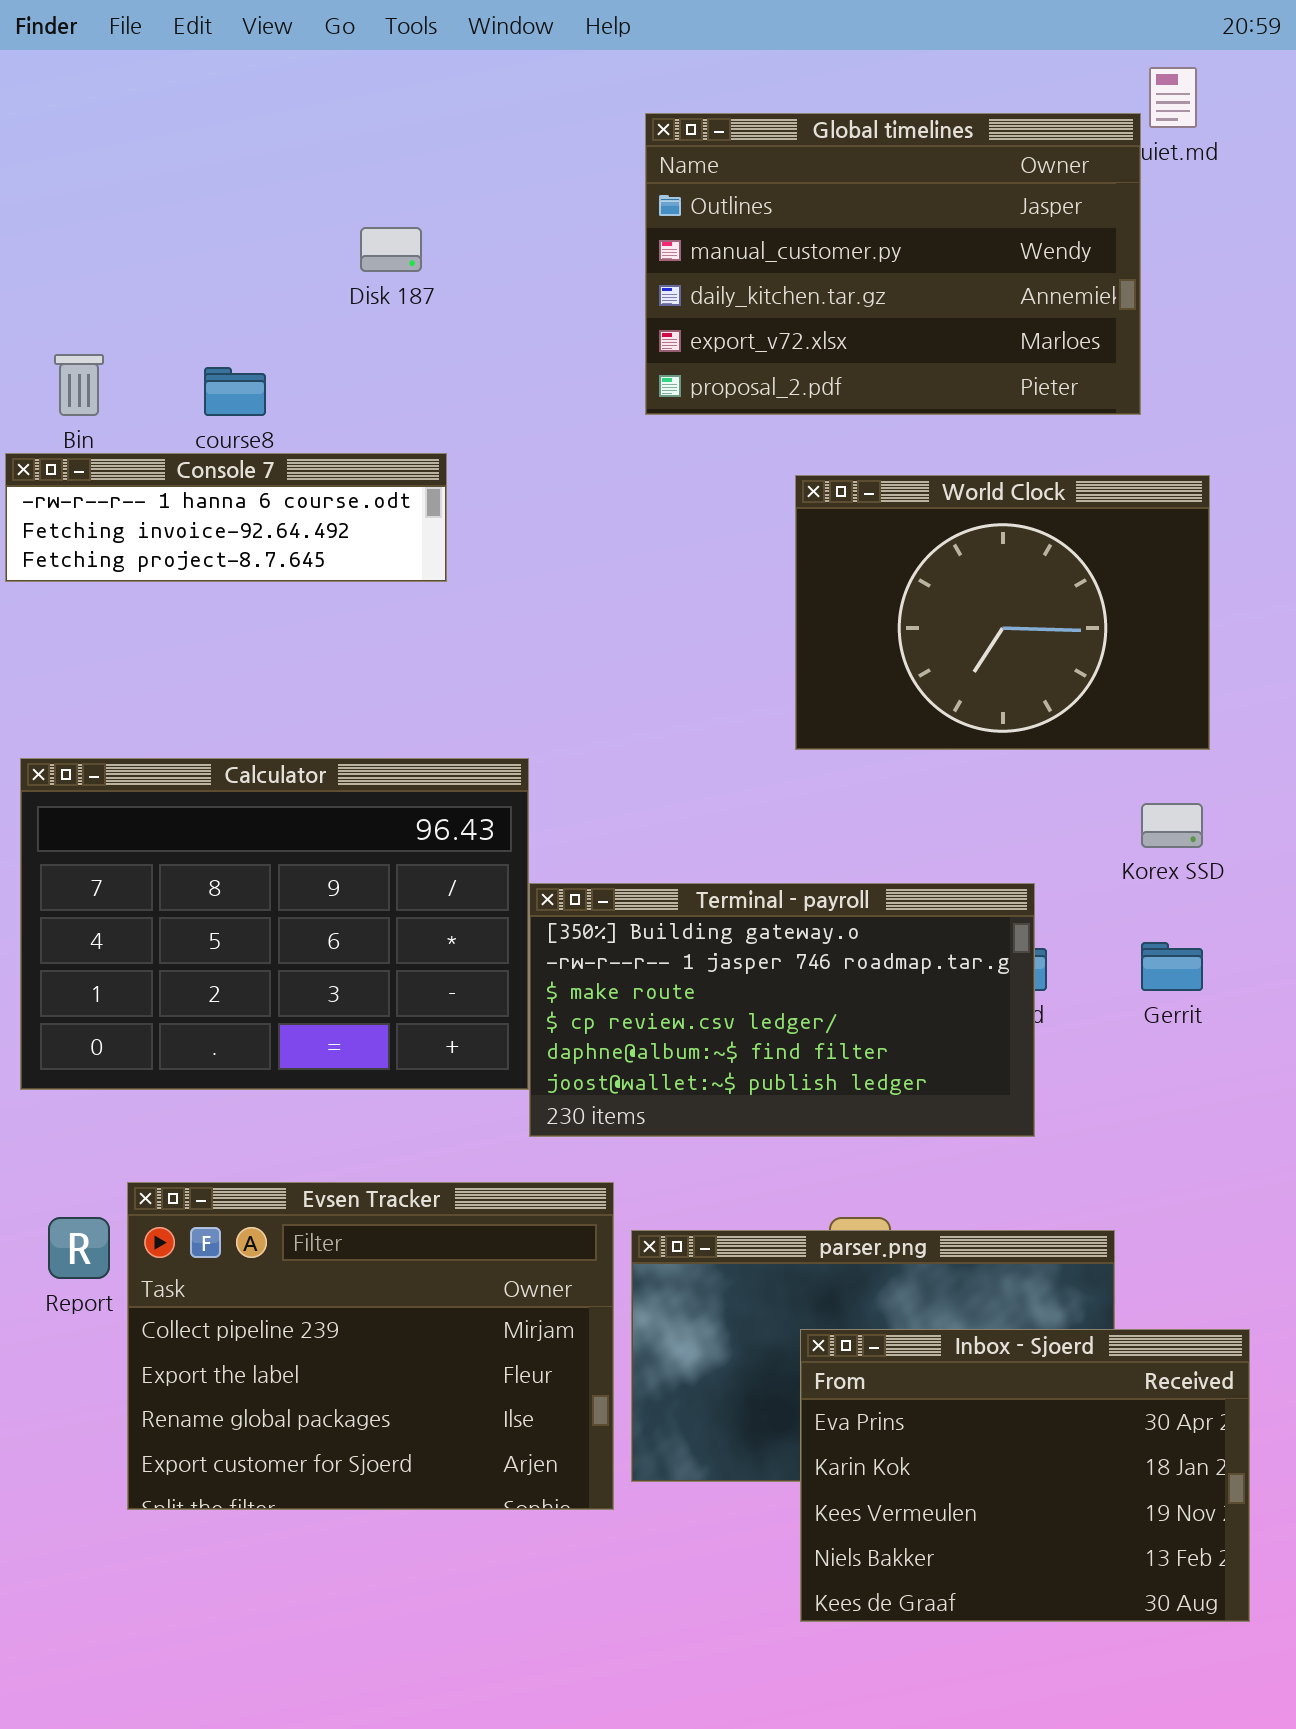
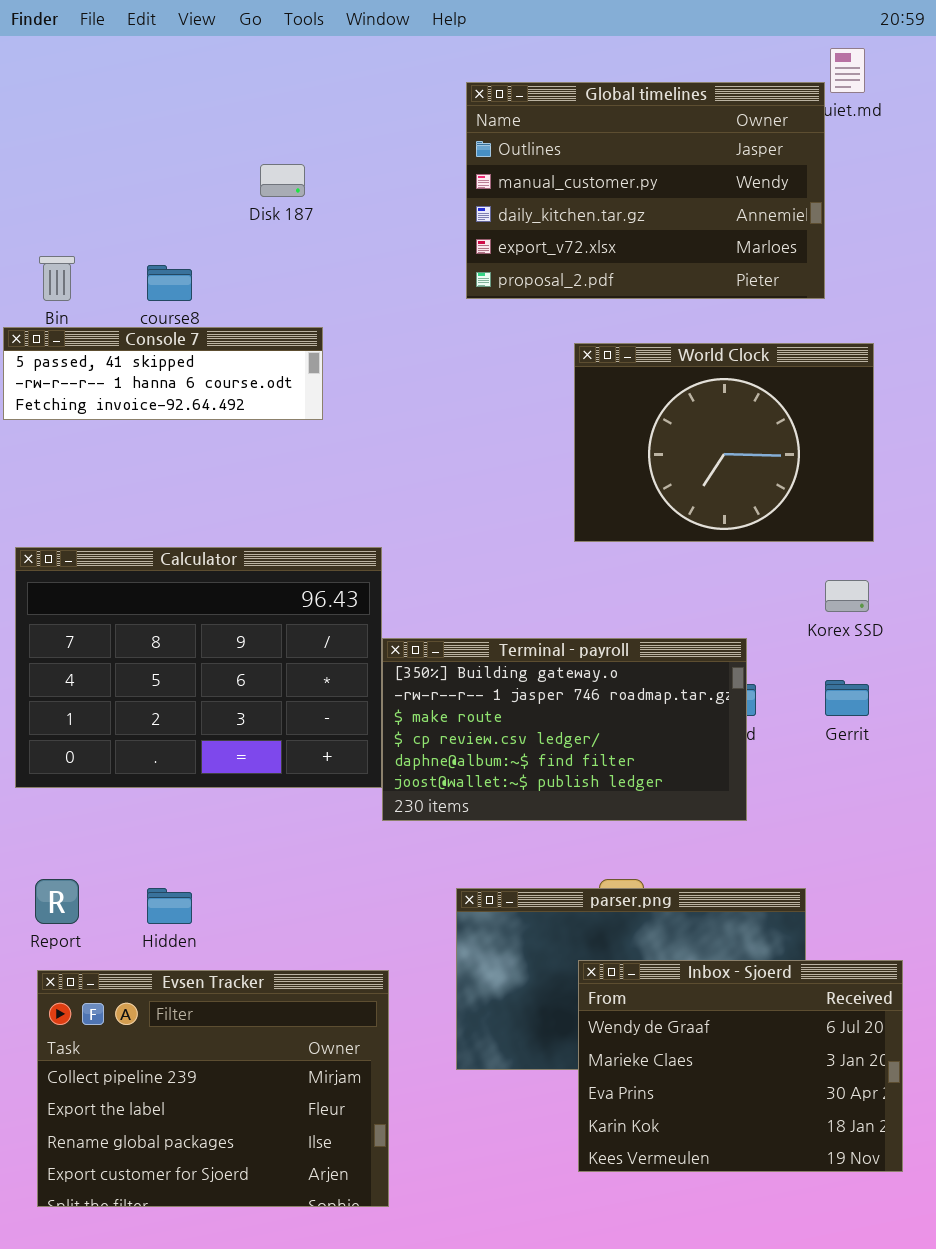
Console 7: [5,453,447,582] -> [3,327,323,420], scrolled up 1 row
Evsen Tracker: [127,1182,614,1510] -> [37,970,389,1207], moved
Inbox - Sjoerd: [800,1329,1250,1622] -> [578,960,903,1172], scrolled up 2 rows

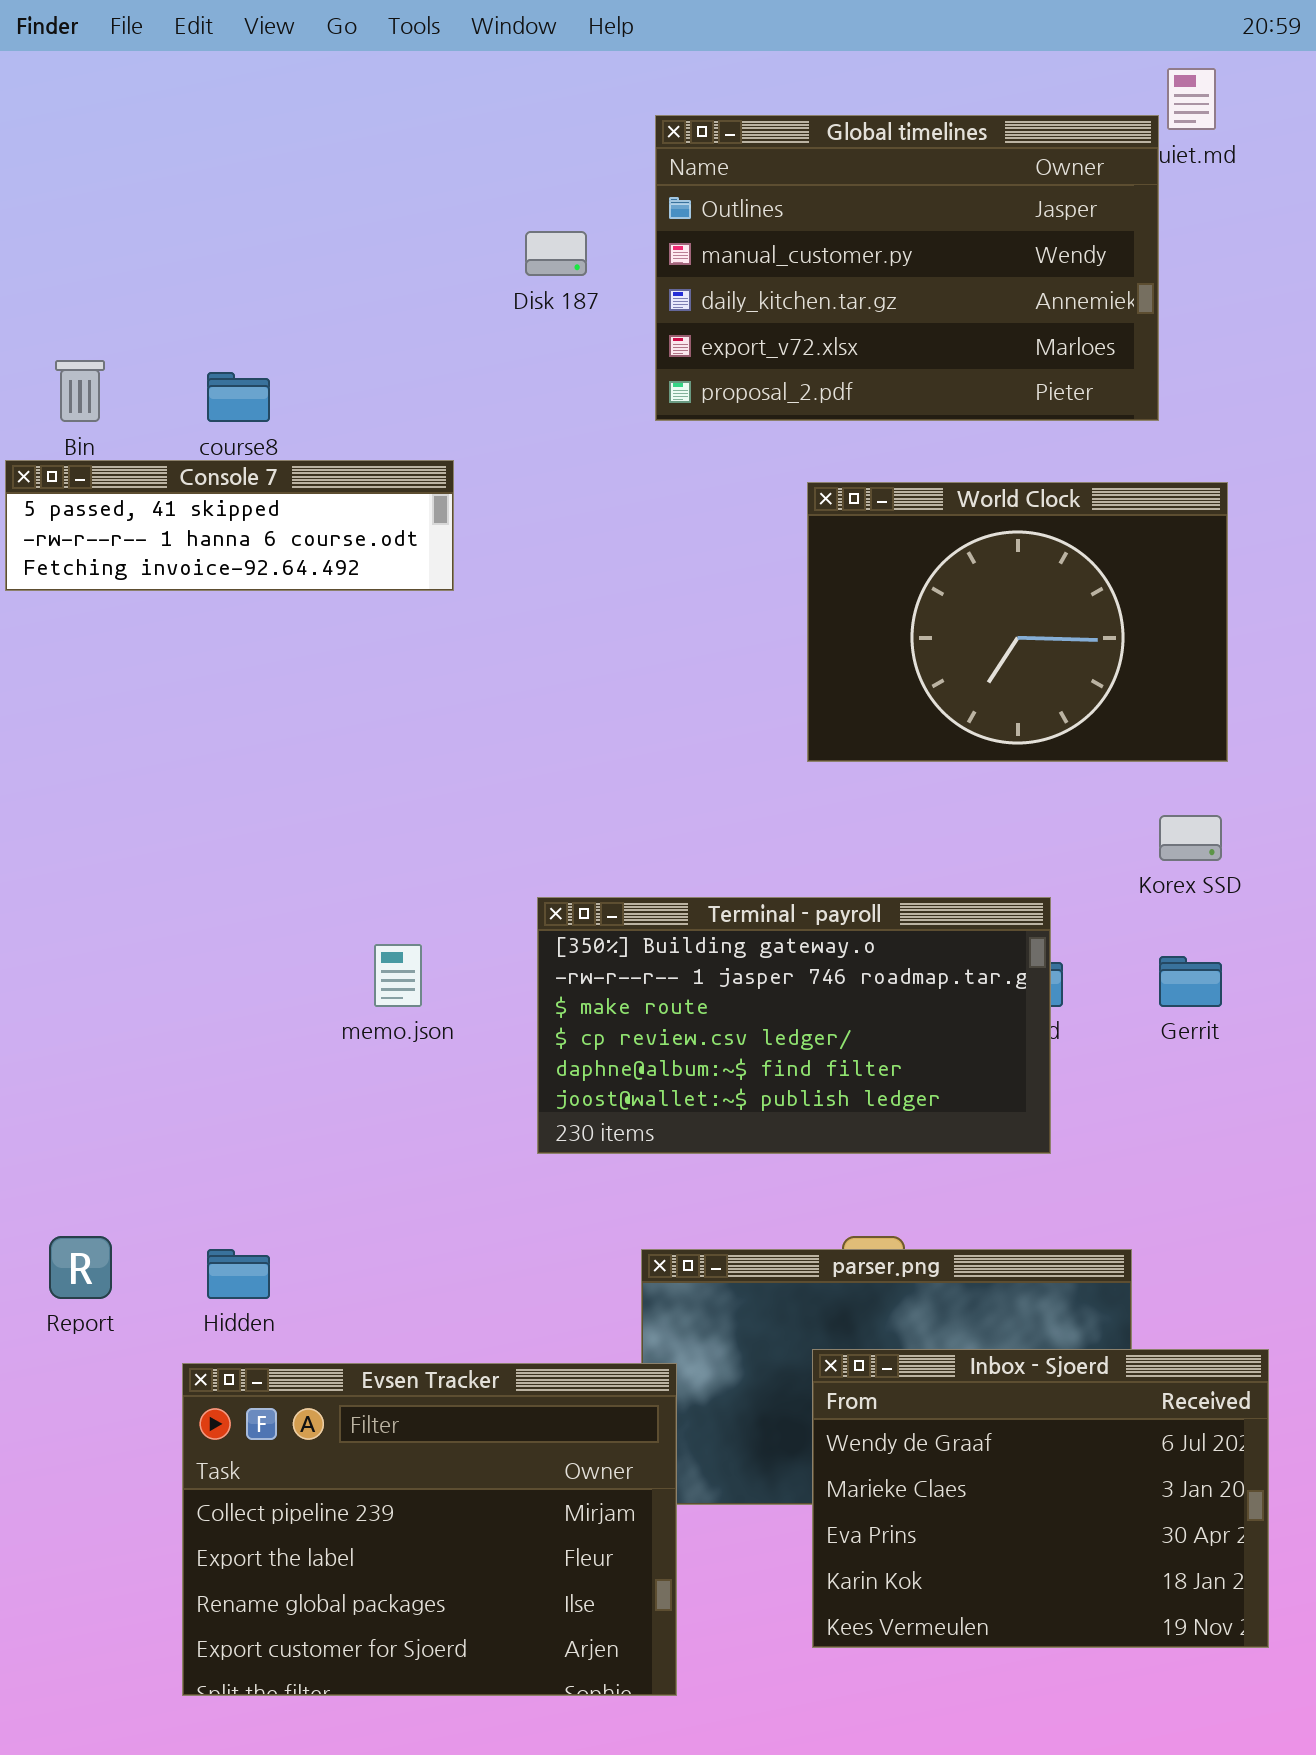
Disk 187: [260,164,305,197] -> [525,231,587,276], moved
Calculator: [15,547,382,788] -> none, closed
Evsen Tracker: [37,970,389,1207] -> [182,1363,677,1696], moved

